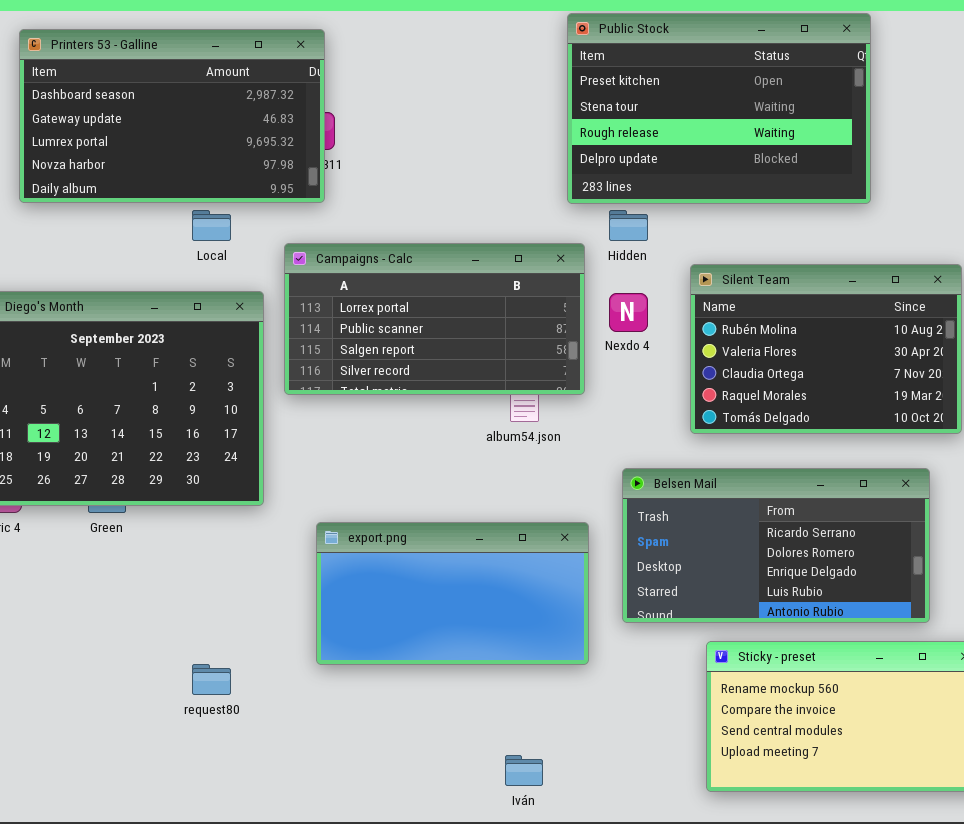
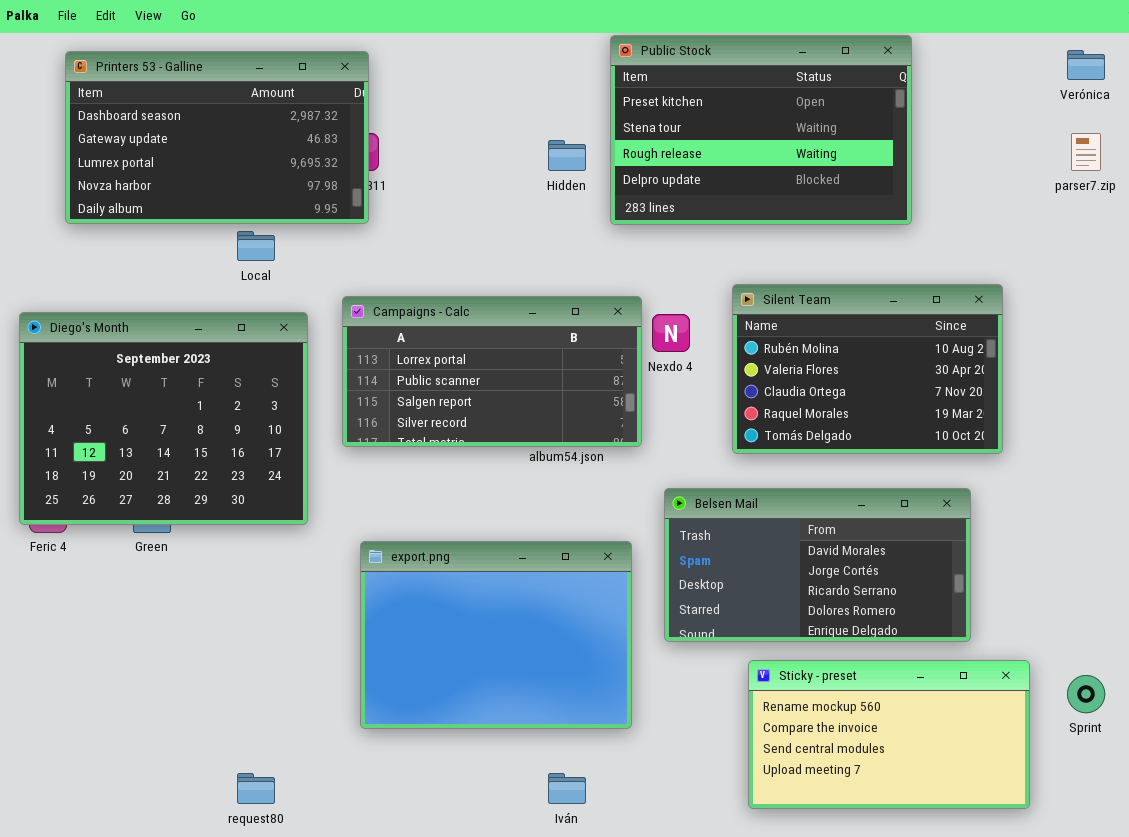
Hidden: [609,210,648,241] -> [548,140,586,171], moved
Campaigns - Calc: [284,243,585,395] -> [342,296,642,447], moved
Belsen Mail: [622,468,930,623] -> [664,488,971,642], scrolled up 2 rows
export.png: [316,522,589,665] -> [360,541,632,729], resized
request80: [192,664,231,695] -> [237,773,275,804], moved

